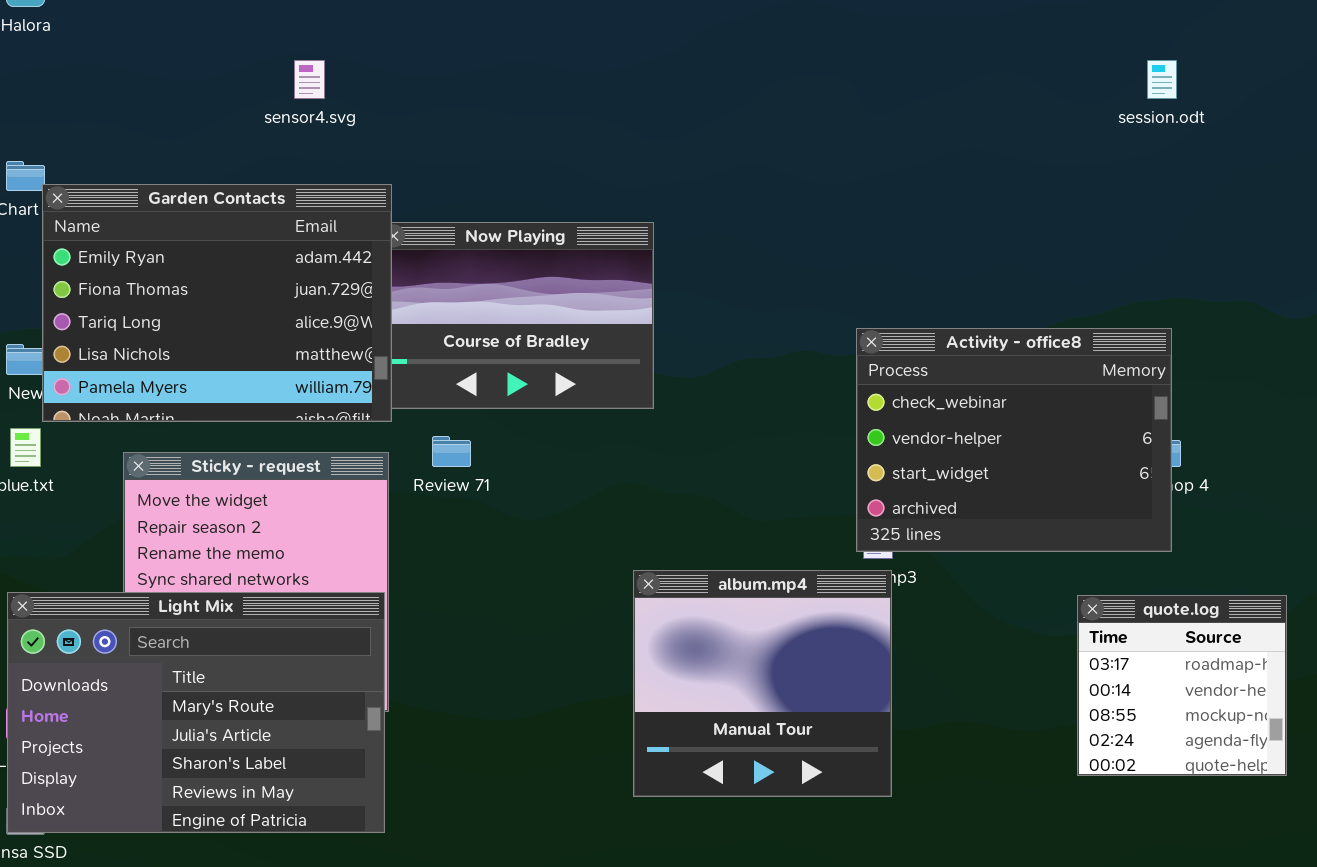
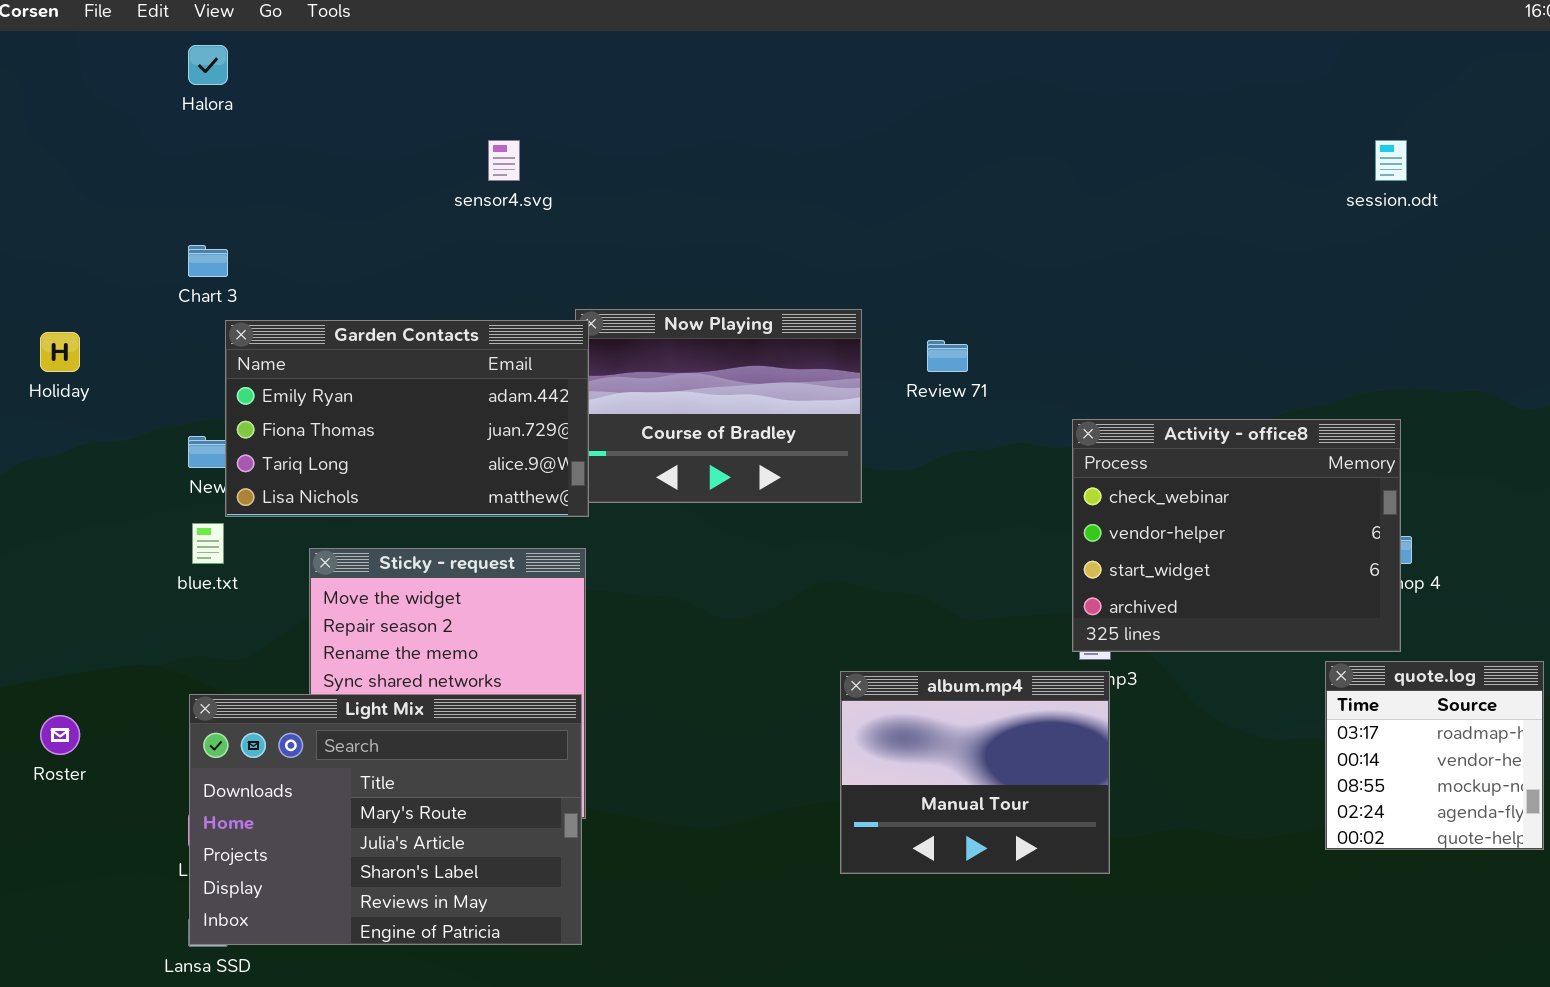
Garden Contacts: [42,184,392,422] -> [225,320,589,517], resized
Review 71: [432,436,471,467] -> [927,340,968,372], moved
album.mp4: [633,570,892,797] -> [840,671,1110,874], resized
quote.log: [1077,595,1287,776] -> [1325,661,1544,850], moved

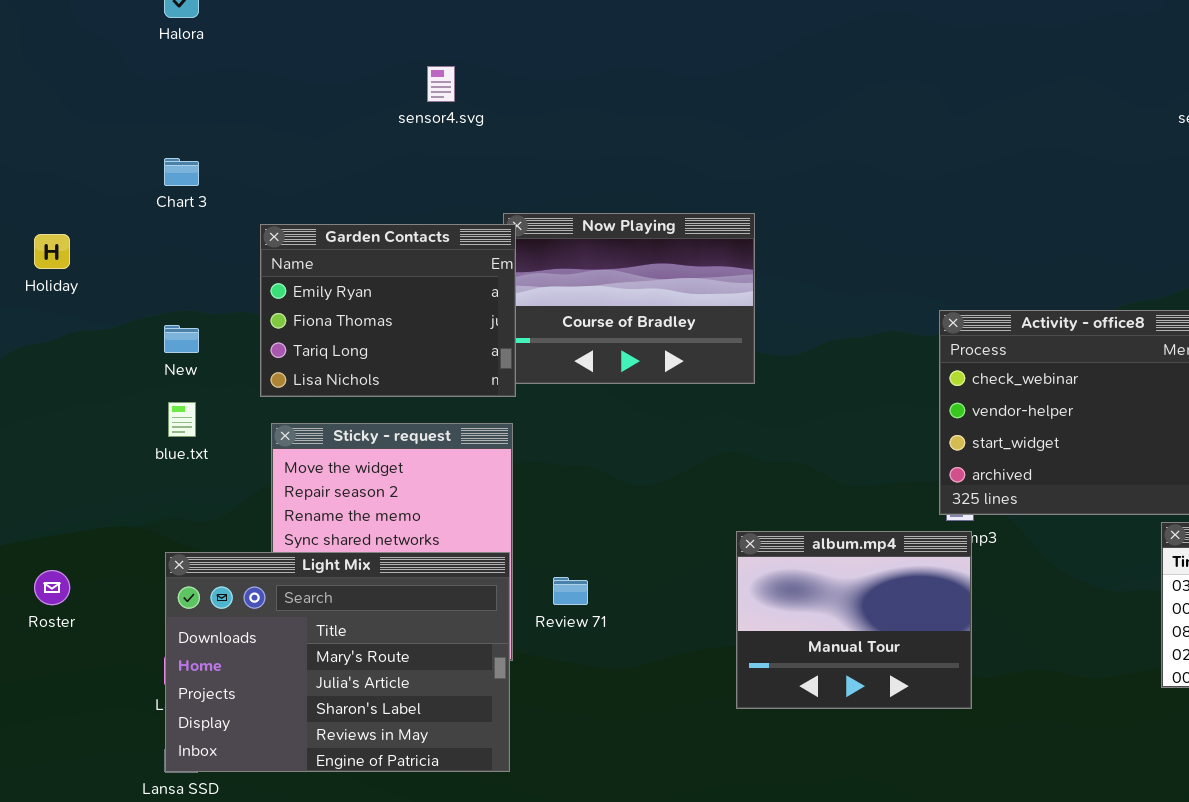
Garden Contacts: [225,320,589,517] -> [260,224,516,397], resized
Review 71: [927,340,968,372] -> [553,577,588,605], moved

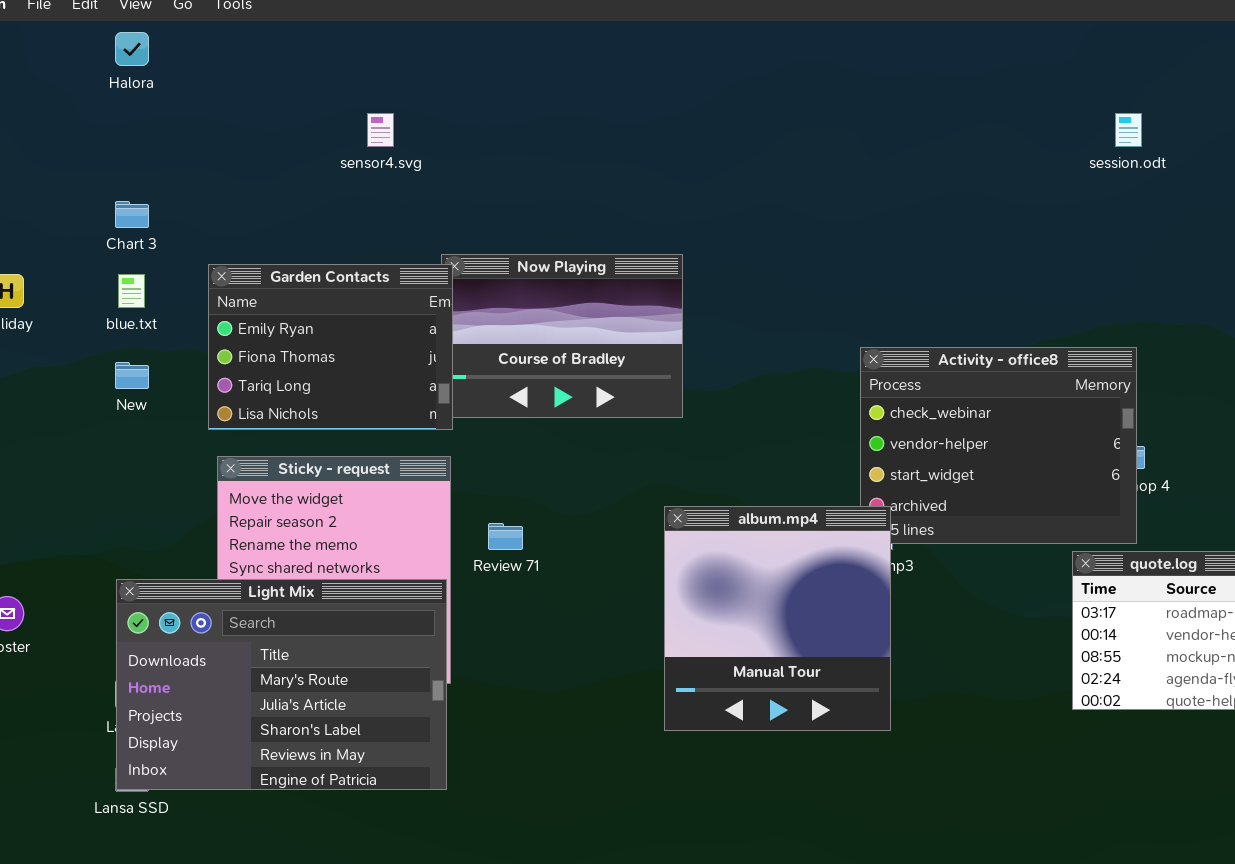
blue.txt: [168,402,196,437] -> [118,274,145,308], moved
album.mp4: [736,531,972,709] -> [664,506,891,731], resized
Review 71: [553,577,588,605] -> [488,523,523,550], moved

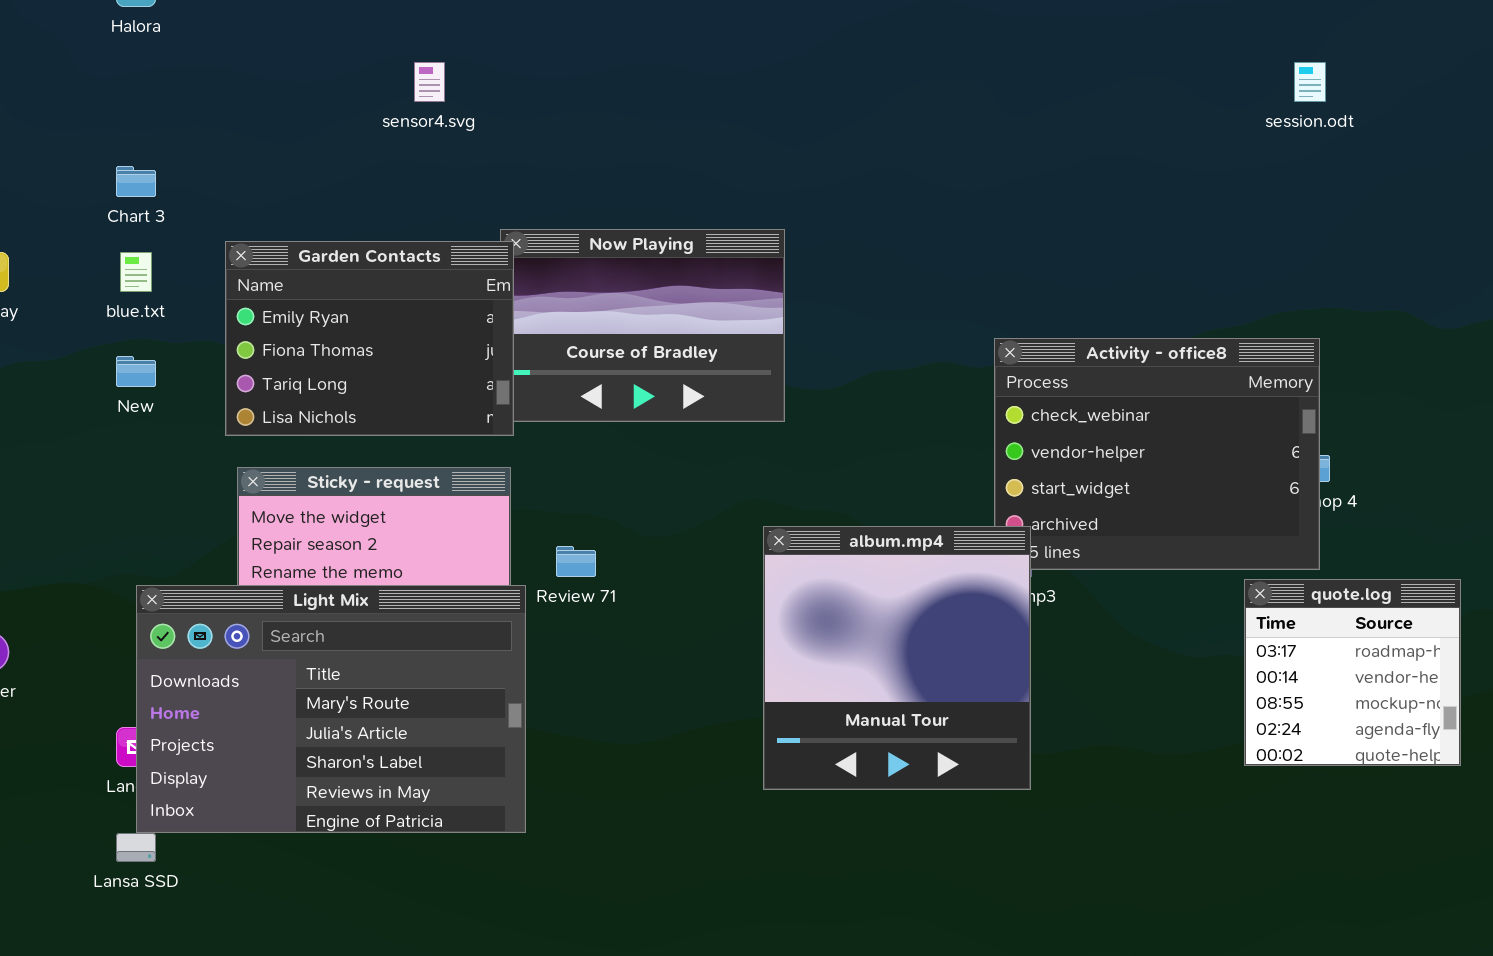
Light Mix: [116,579,447,790] -> [136,585,526,833], moved

